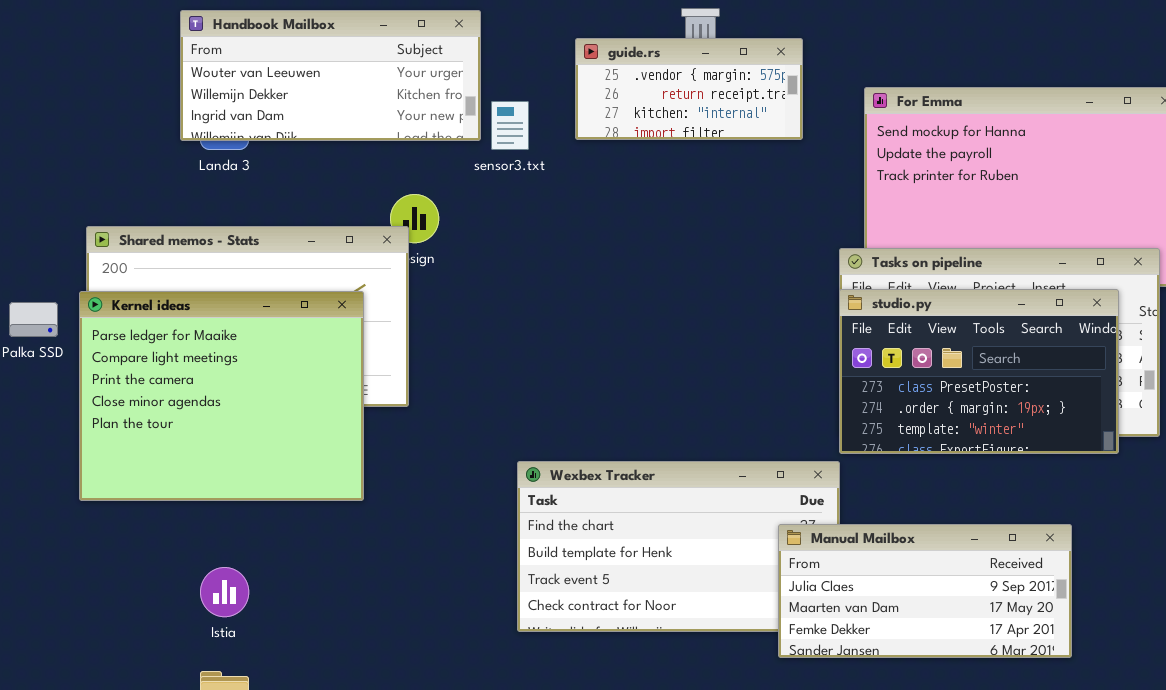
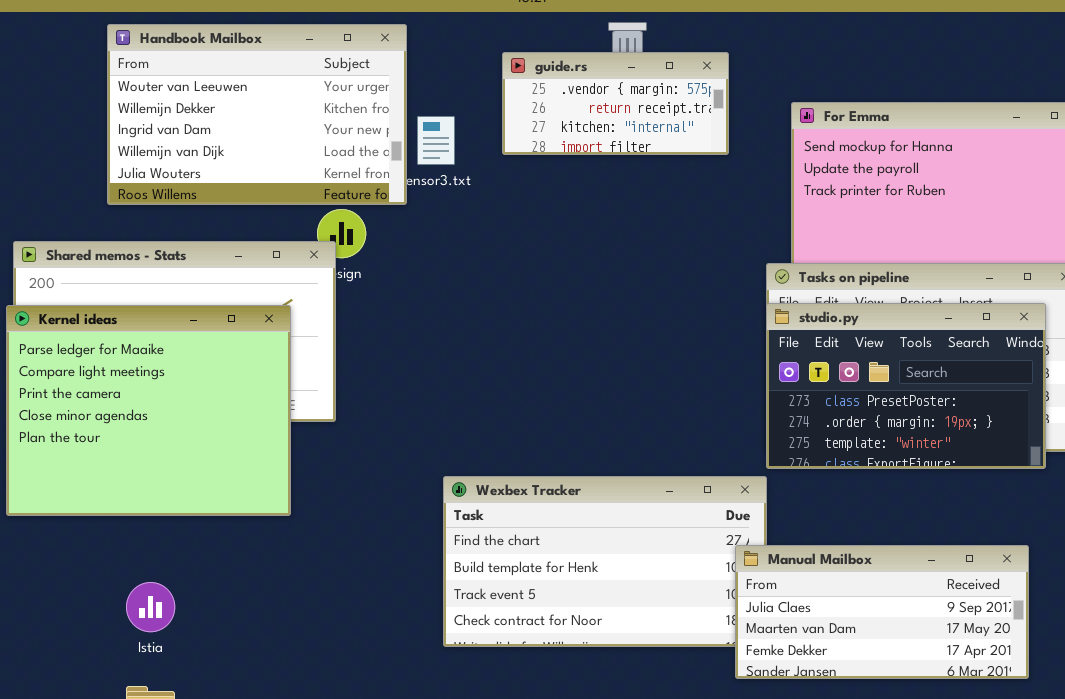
Handbook Mailbox: [180,10,481,141] -> [107,24,407,205], resized
Manual Mailbox: [778,524,1072,658] -> [735,545,1029,679], moved

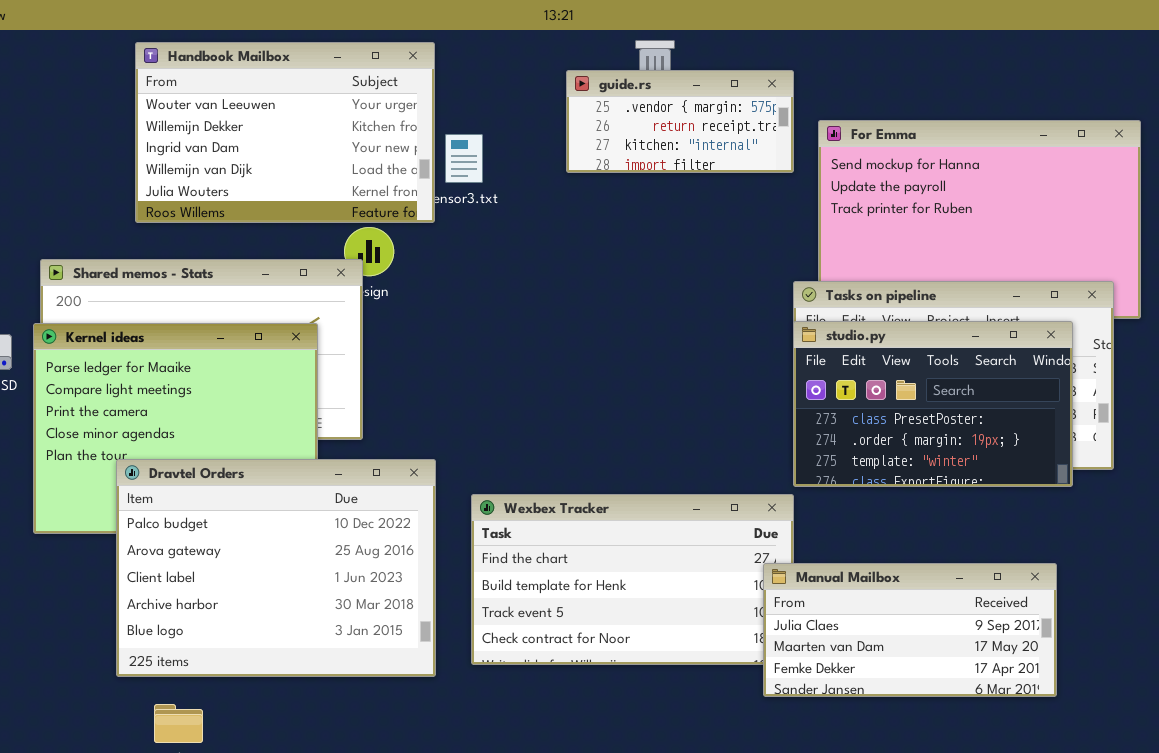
guide.rs: [502,52,729,155] -> [566,70,794,173], moved
Dravtel Orders: none -> [116,459,436,677], opened

